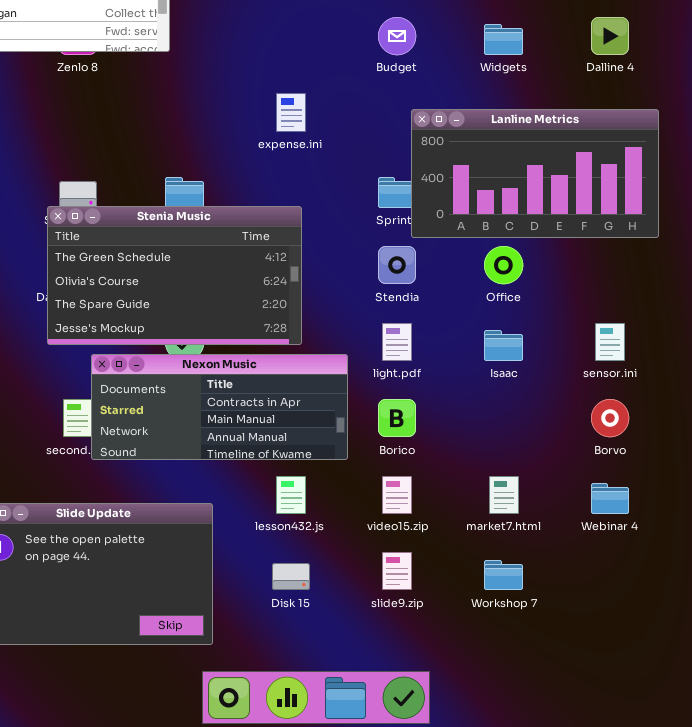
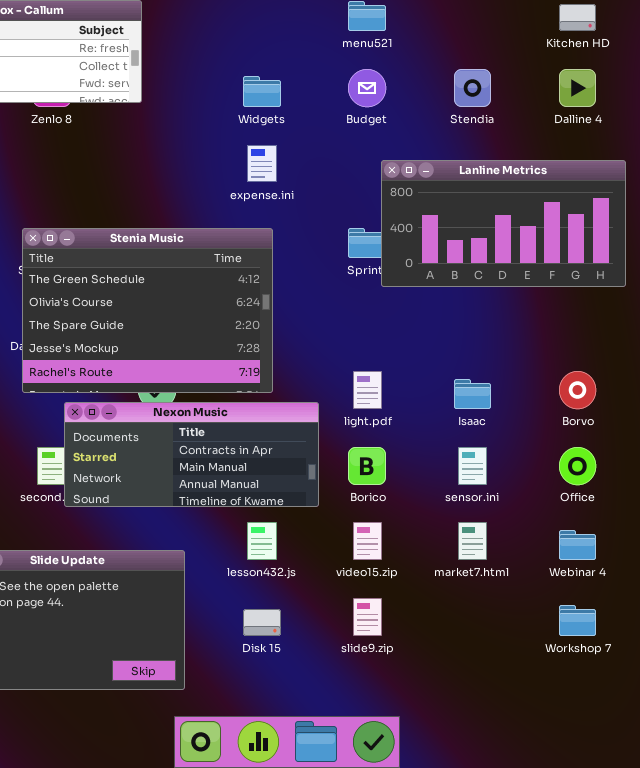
Widgets: [484,24,523,55] -> [243,76,281,107], moved
Stenia Music: [47,206,302,345] -> [22,228,273,393], resized
Stendia: [378,246,416,284] -> [454,69,491,107], moved
Office: [484,246,523,284] -> [559,447,596,485], moved
sensor.ini: [595,323,625,361] -> [458,447,487,485], moved
Borvo: [591,399,629,437] -> [559,371,596,409], moved
Workshop 7: [484,560,523,590] -> [559,605,596,636], moved

